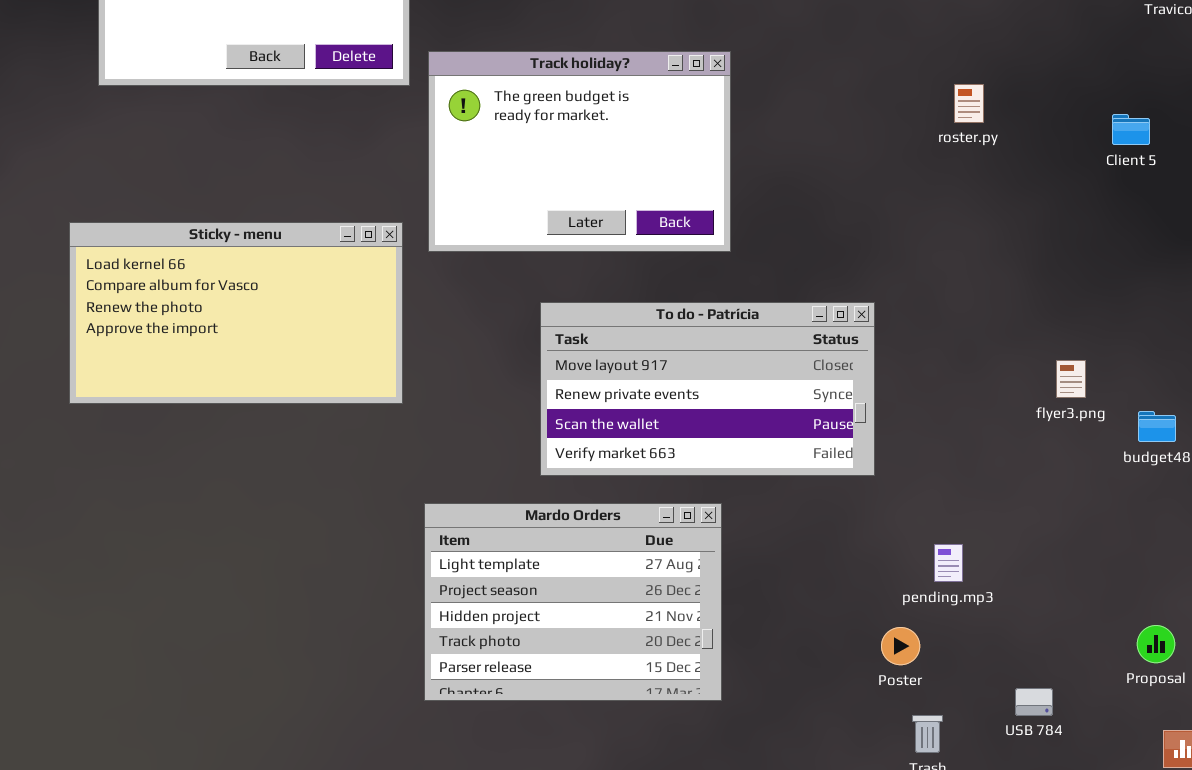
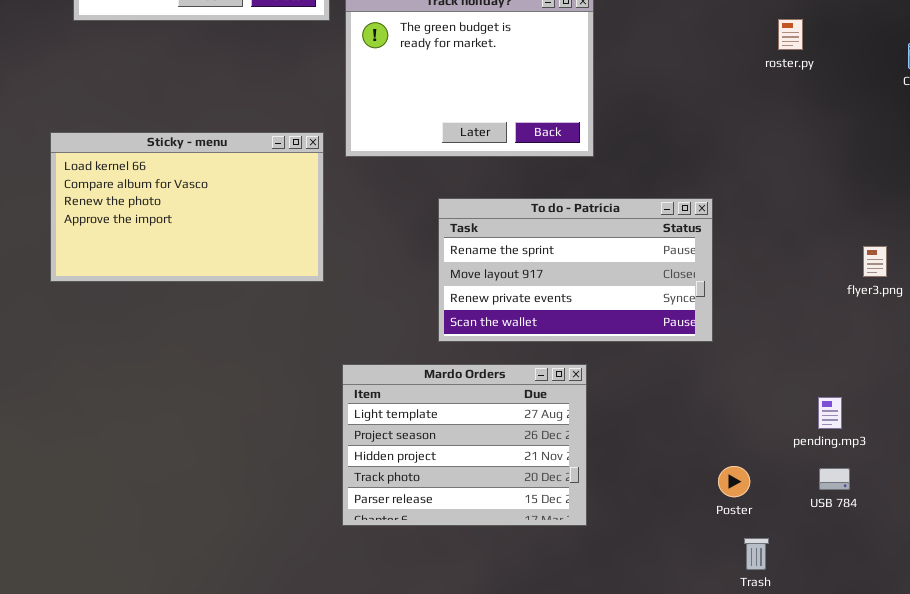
To do - Patrícia: [540,302,875,476] -> [438,198,713,342], scrolled up 1 row
pending.mp3: [934,544,963,582] -> [818,397,842,429], moved
USB 784: [1015,688,1053,716] -> [819,468,850,490], moved

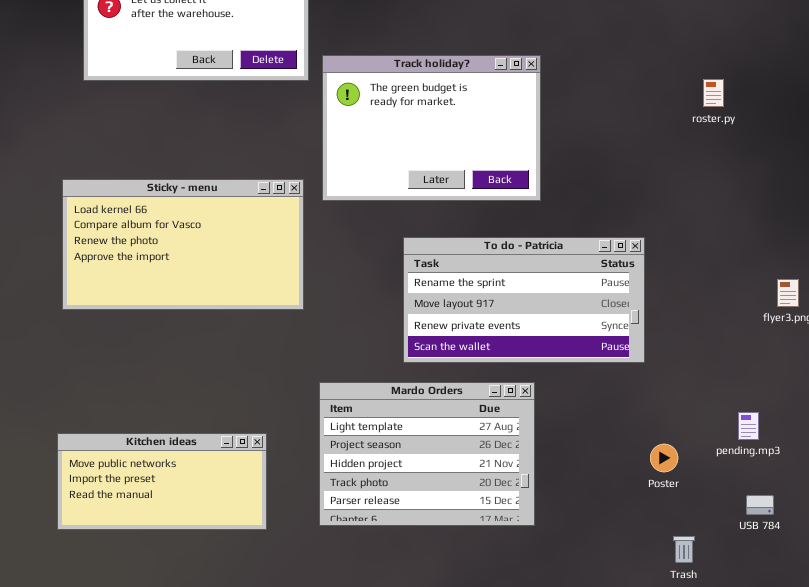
Kitchen ideas: none -> [57,433,267,530], opened
Poster: [718,466,750,497] -> [650,444,678,472], moved
USB 784: [819,468,850,490] -> [746,495,774,515], moved

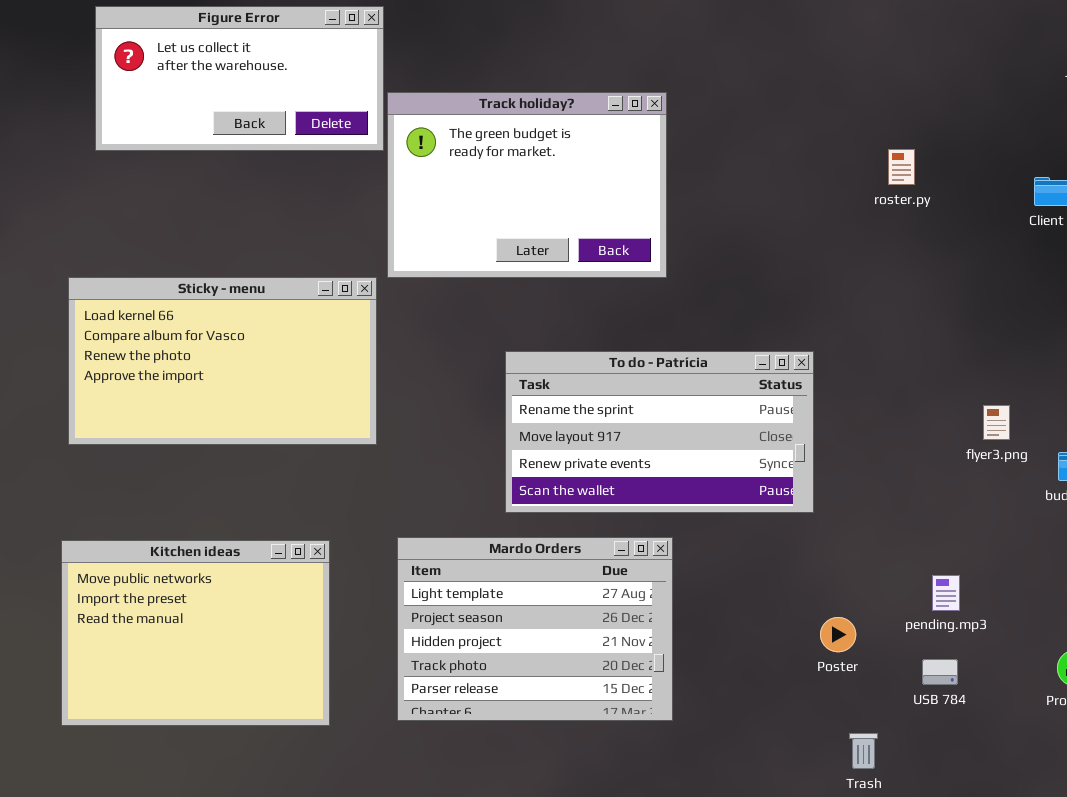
Track holiday?: [322,55,541,201] -> [387,92,667,278], moved
Kitchen ideas: [57,433,267,530] -> [61,540,330,726], resized
USB 784: [746,495,774,515] -> [922,659,958,685], moved

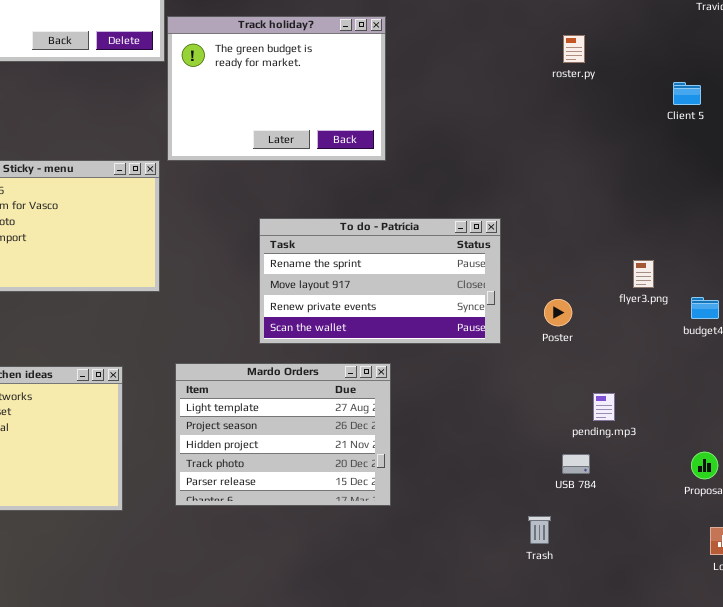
roster.py: [888,149,915,185] -> [563,35,585,63], moved
Poster: [820,617,856,652] -> [544,299,572,326], moved
USB 784: [922,659,958,685] -> [562,454,590,474], moved

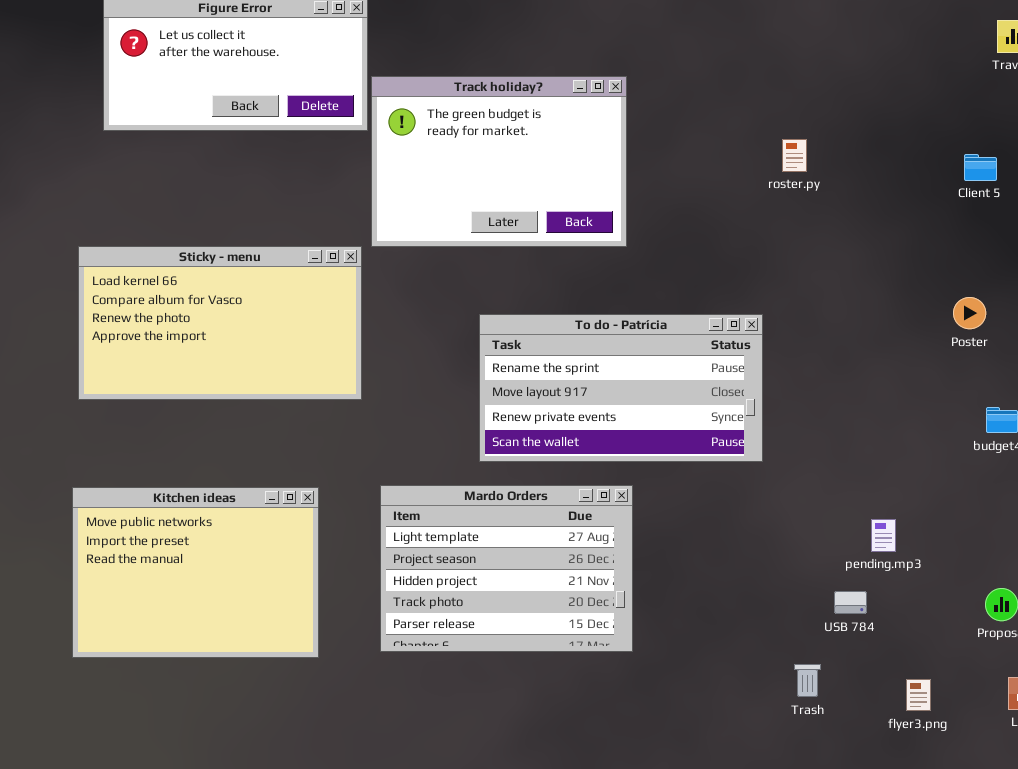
roster.py: [563,35,585,63] -> [782,139,807,172], moved
flyer3.png: [633,260,654,288] -> [906,679,931,711], moved
Poster: [544,299,572,326] -> [953,297,986,329], moved

